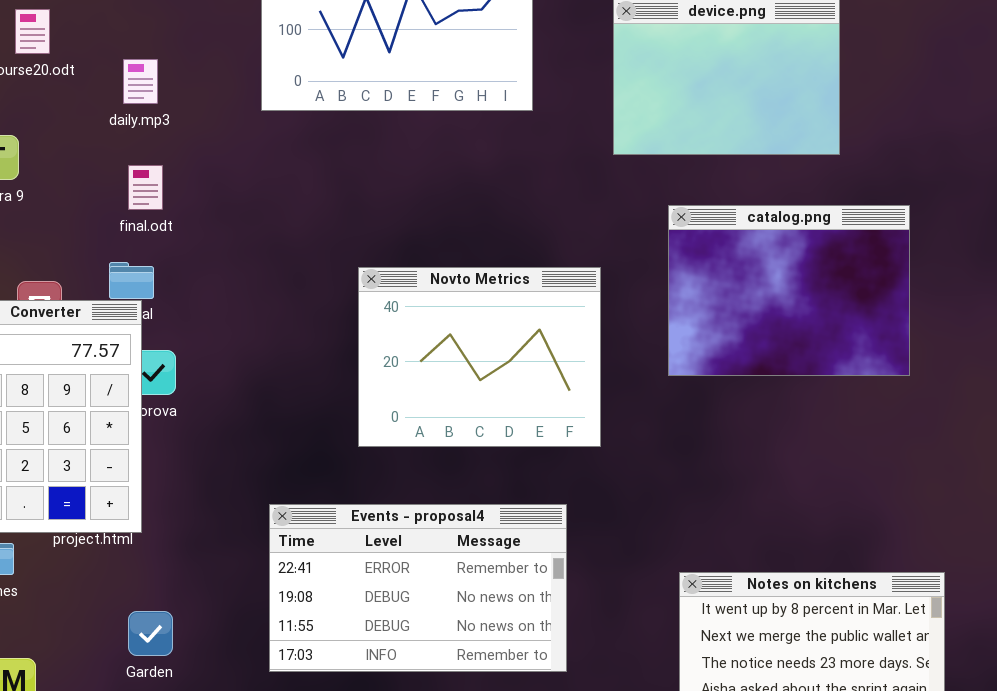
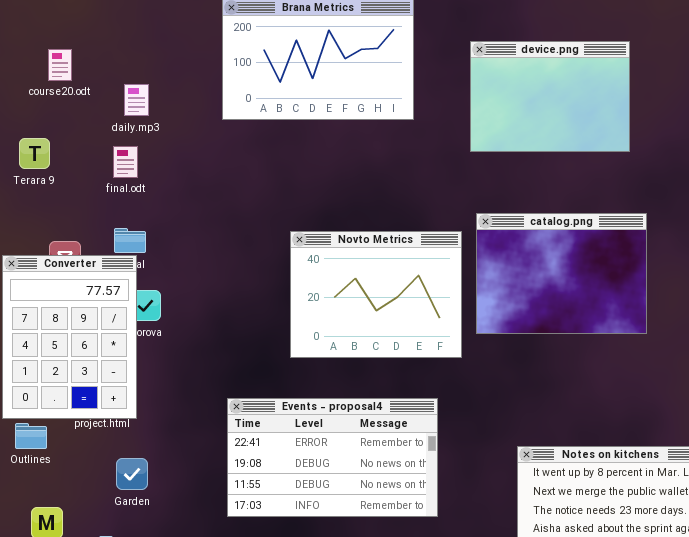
final.odt: [128,165,163,210] -> [113,146,138,178], moved
catalog.png: [668,205,910,376] -> [476,213,647,334], moved
Garden: [128,611,173,656] -> [116,458,148,490], moved

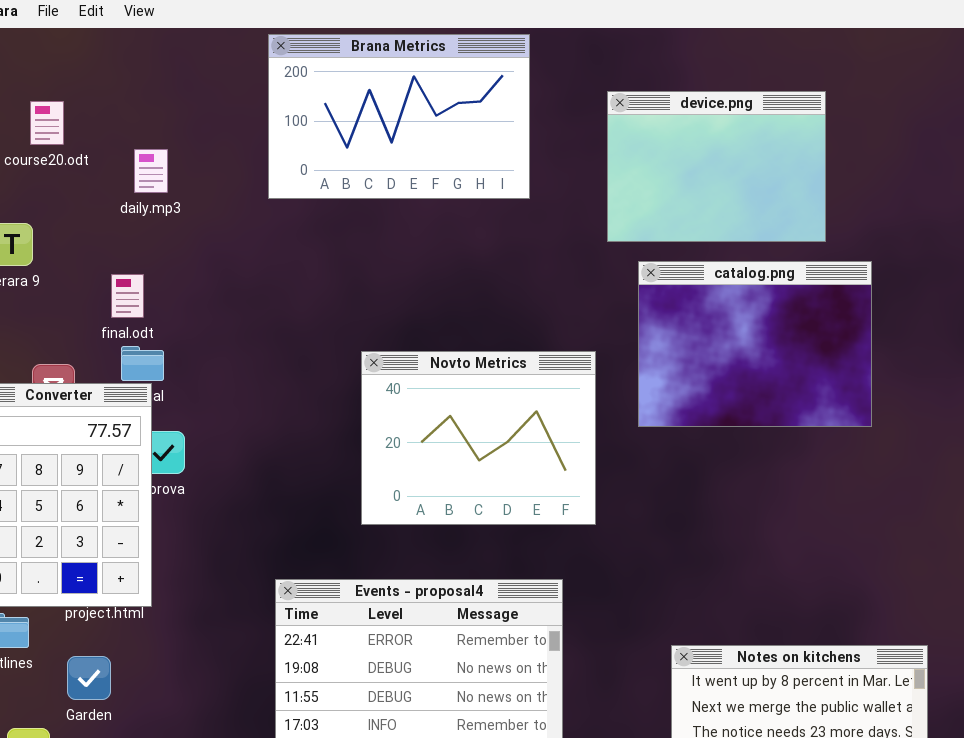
final.odt: [113,146,138,178] -> [111,274,144,318], moved
catalog.png: [476,213,647,334] -> [638,261,872,427], moved
Garden: [116,458,148,490] -> [67,656,111,700], moved

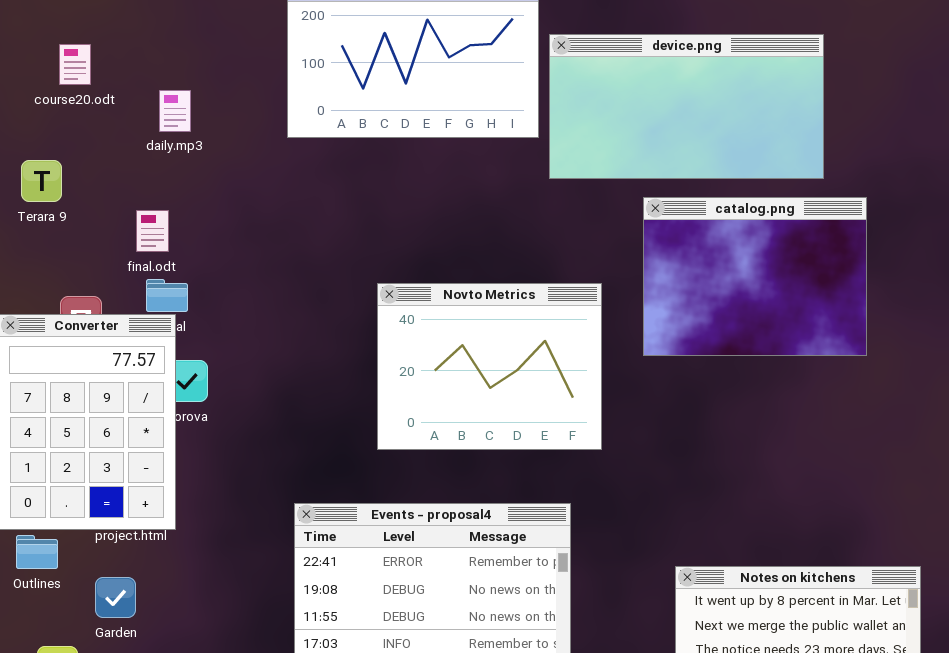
device.png: [607,91,826,242] -> [549,34,824,179], resized

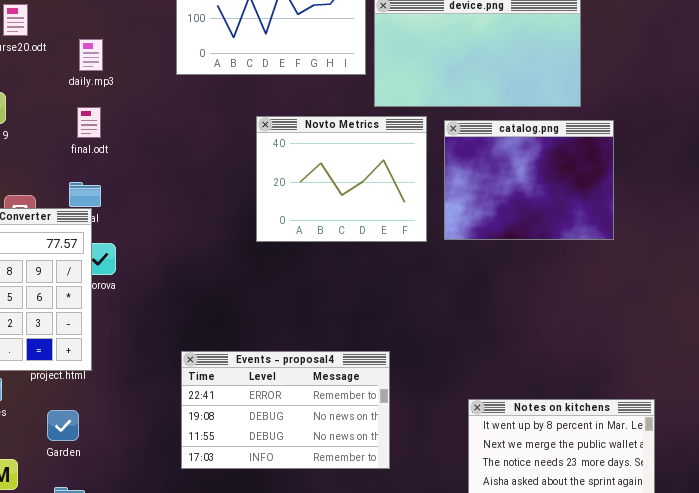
final.odt: [136,210,169,252] -> [77,107,101,138], moved
Novto Metrics: [377,283,602,450] -> [256,116,427,242], moved
Garden: [95,577,136,618] -> [47,410,79,441], moved

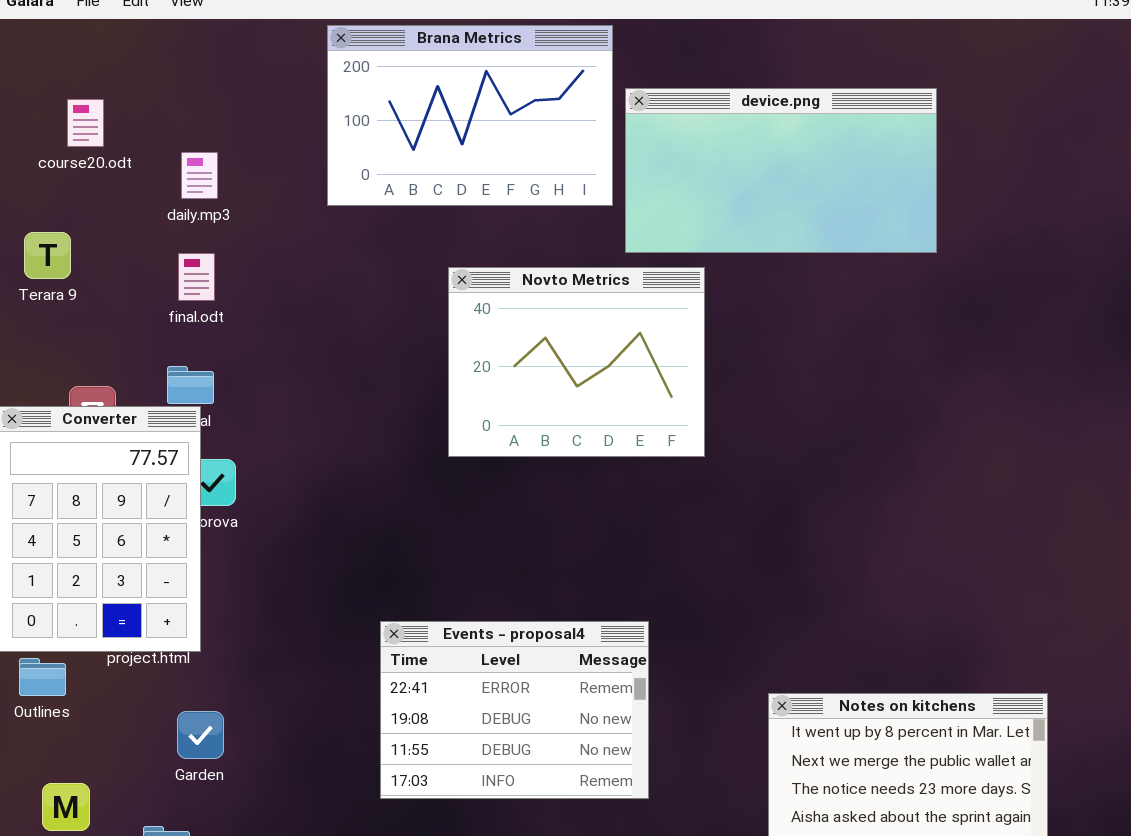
catalog.png: [444,120,614,240] -> none, closed
Events - proposal4: [181,351,390,469] -> [380,621,649,799], resized
Garden: [47,410,79,441] -> [177,711,224,759], moved

